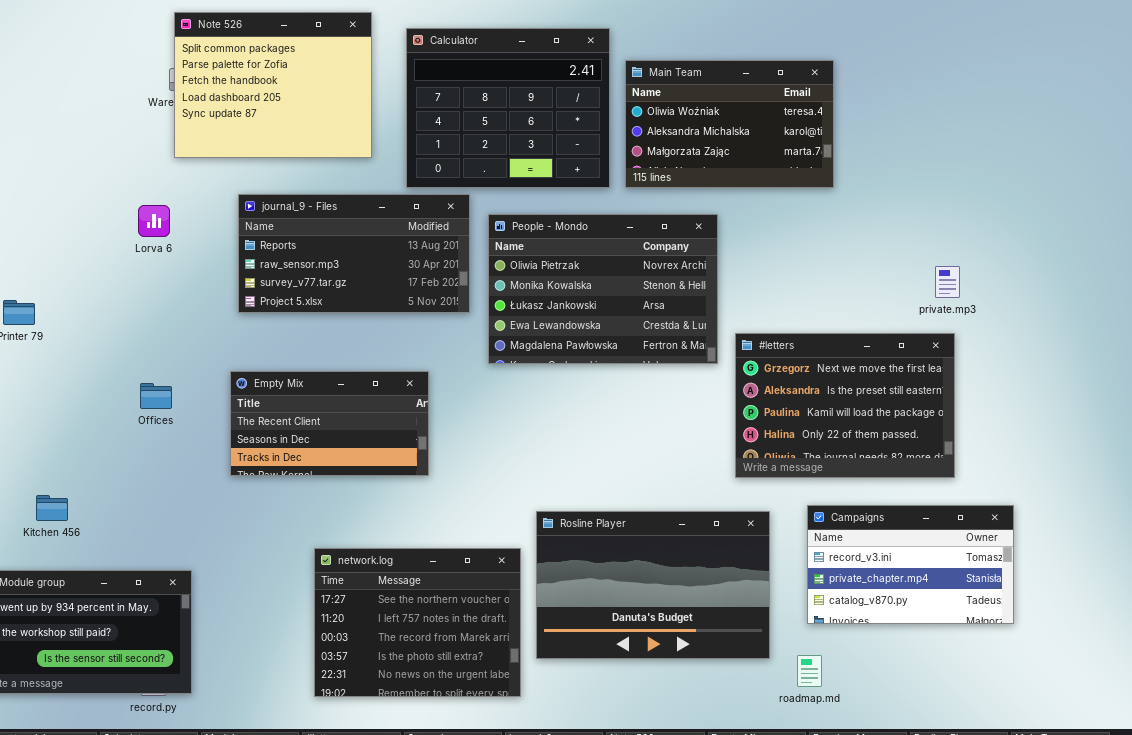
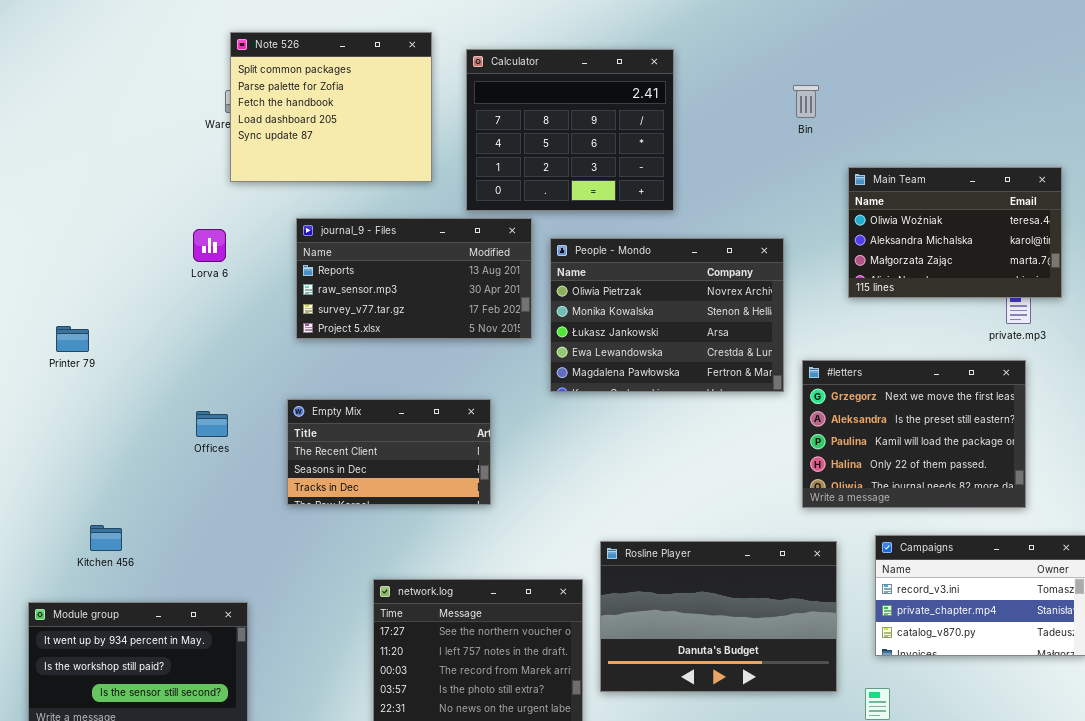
Main Team: [625,60,834,188] -> [848,167,1062,298], moved

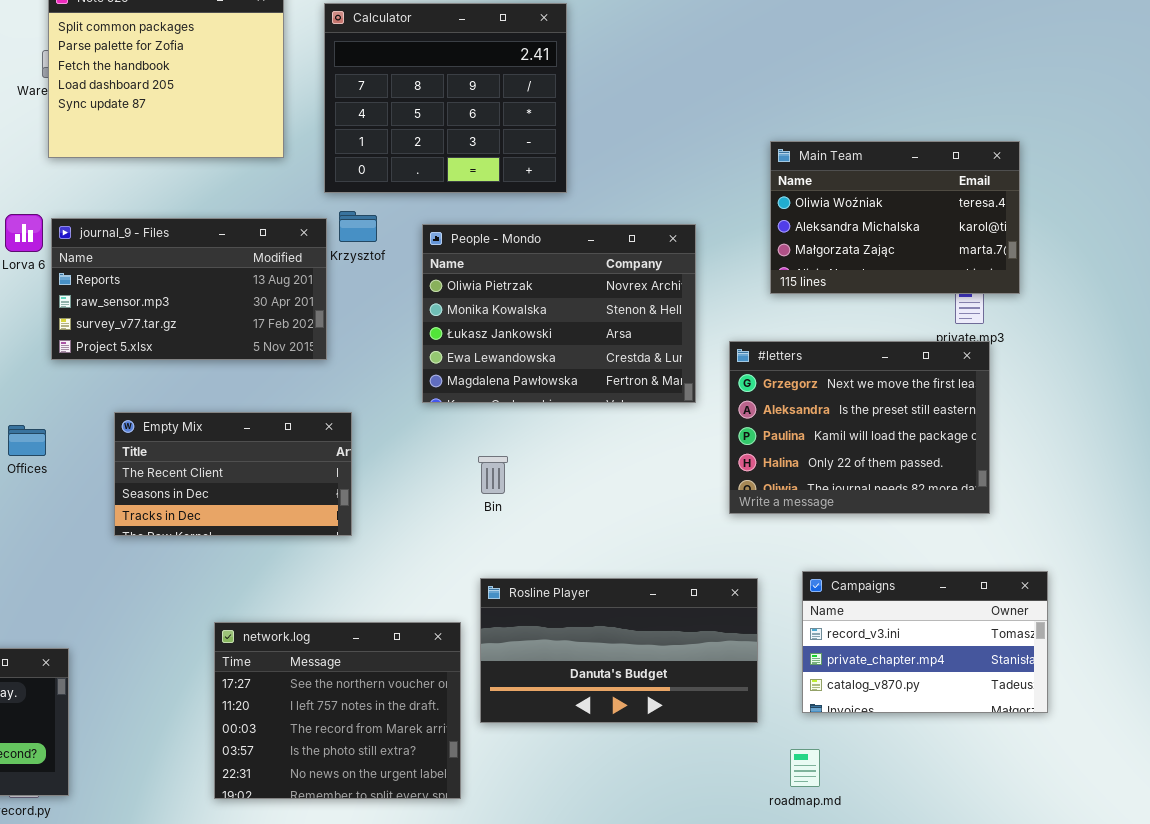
Bin: [793,85,819,118] -> [478,456,508,494], moved
journal_9 - Files: [296,218,532,339] -> [51,218,327,360], moved
#letters: [802,360,1026,508] -> [729,341,990,514], moved
Rosline Player: [600,541,837,692] -> [480,578,758,723], resized

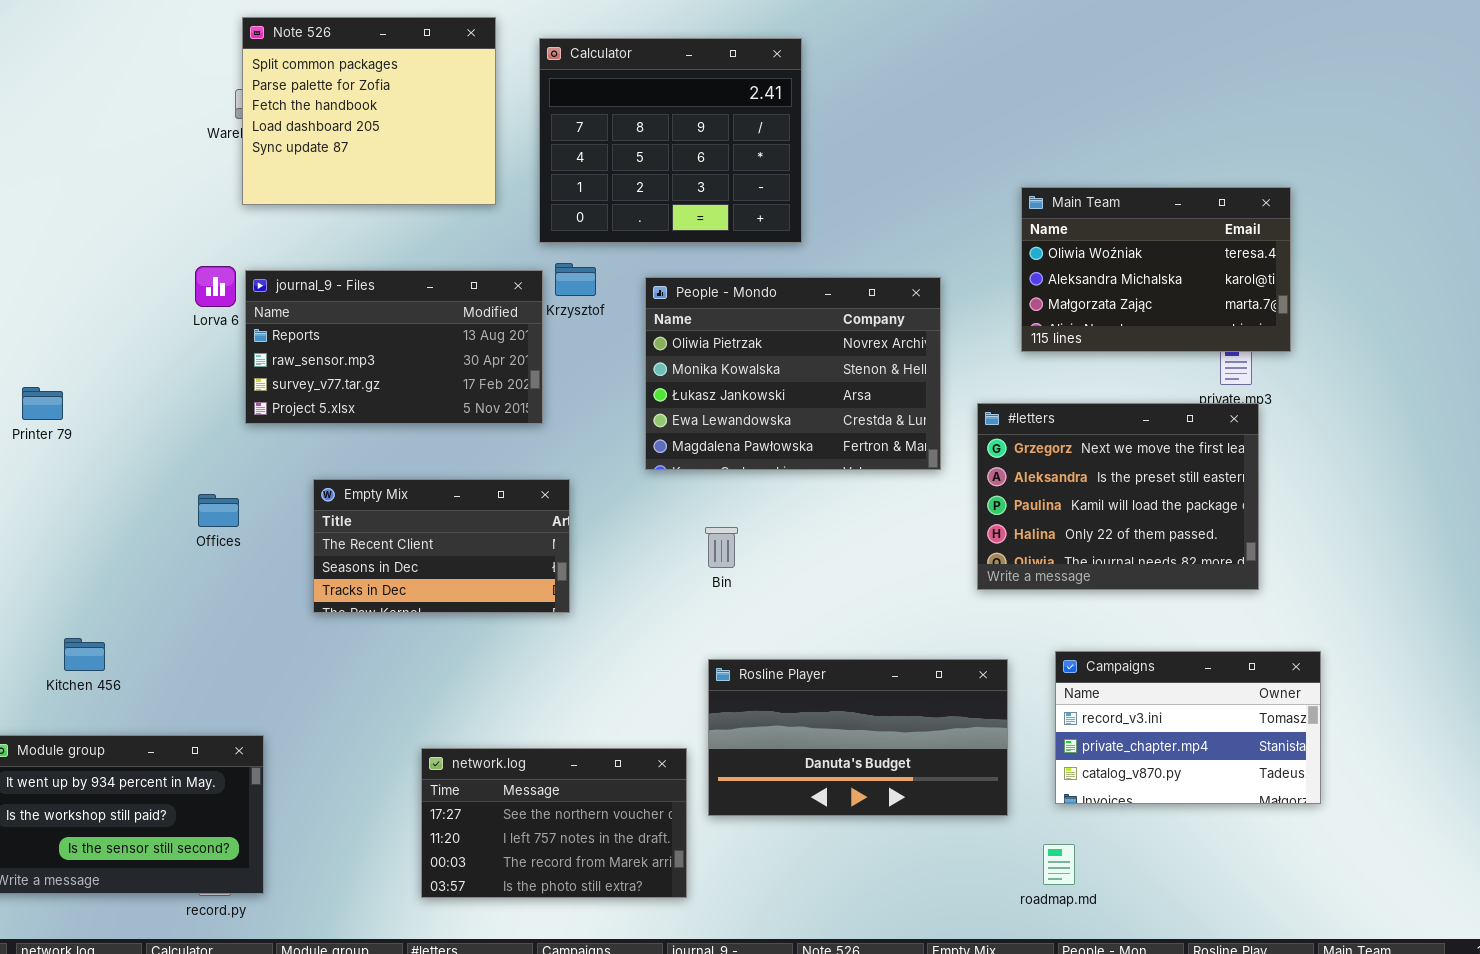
network.log: [214,622,461,799] -> [421,748,687,898], resized

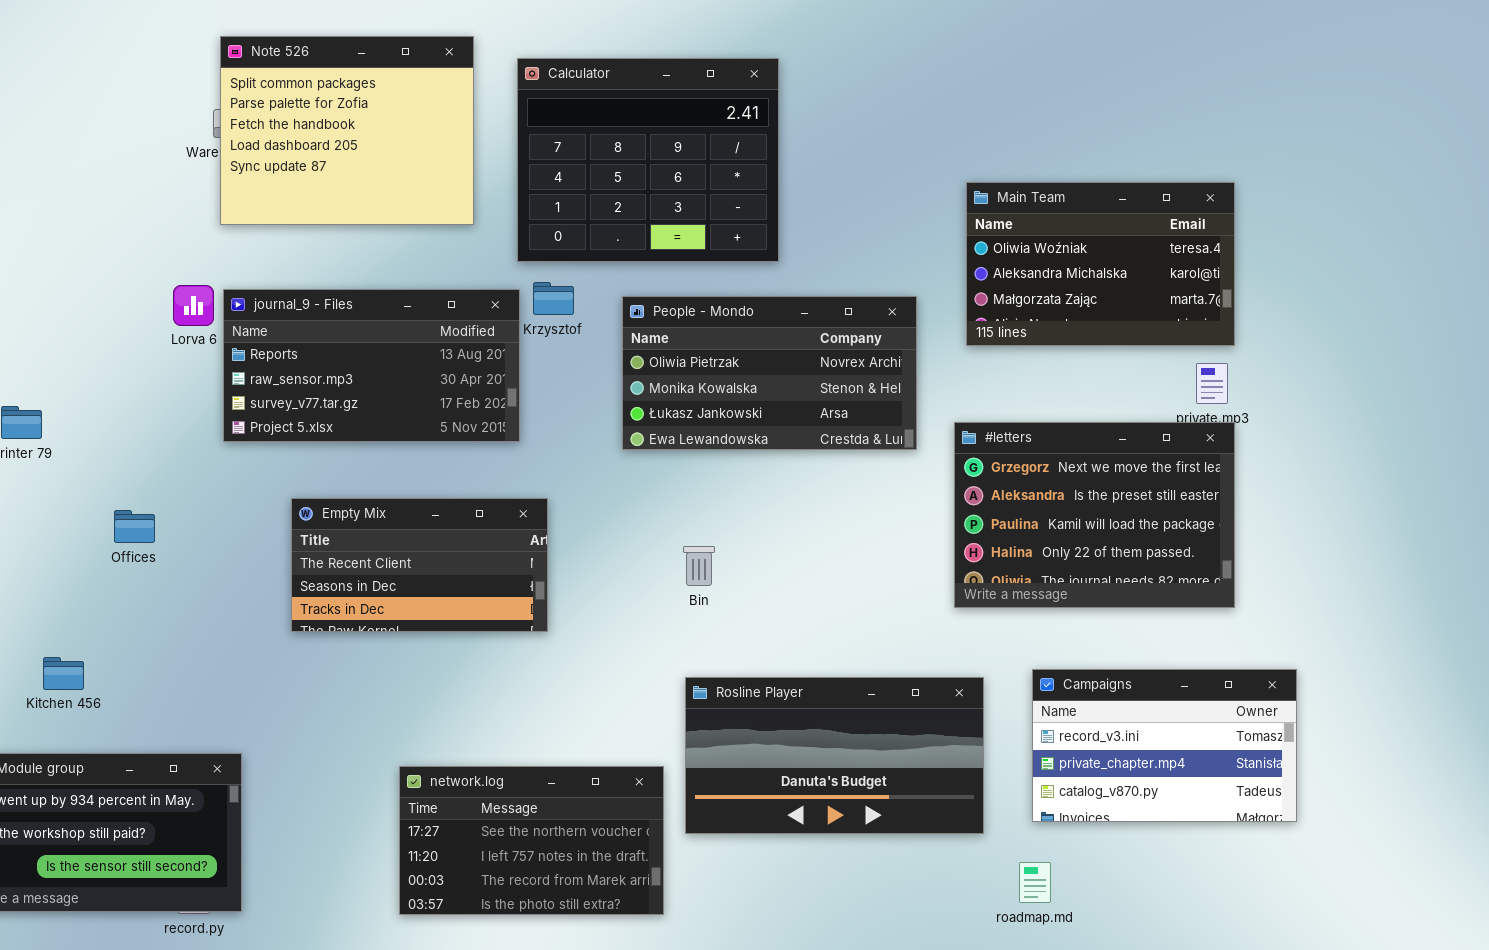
Main Team: [1021,187,1291,352] -> [966,182,1235,346], moved
People - Mondo: [645,277,941,470] -> [622,296,917,450], resized
Offices: [198,494,239,527] -> [114,510,155,543], moved

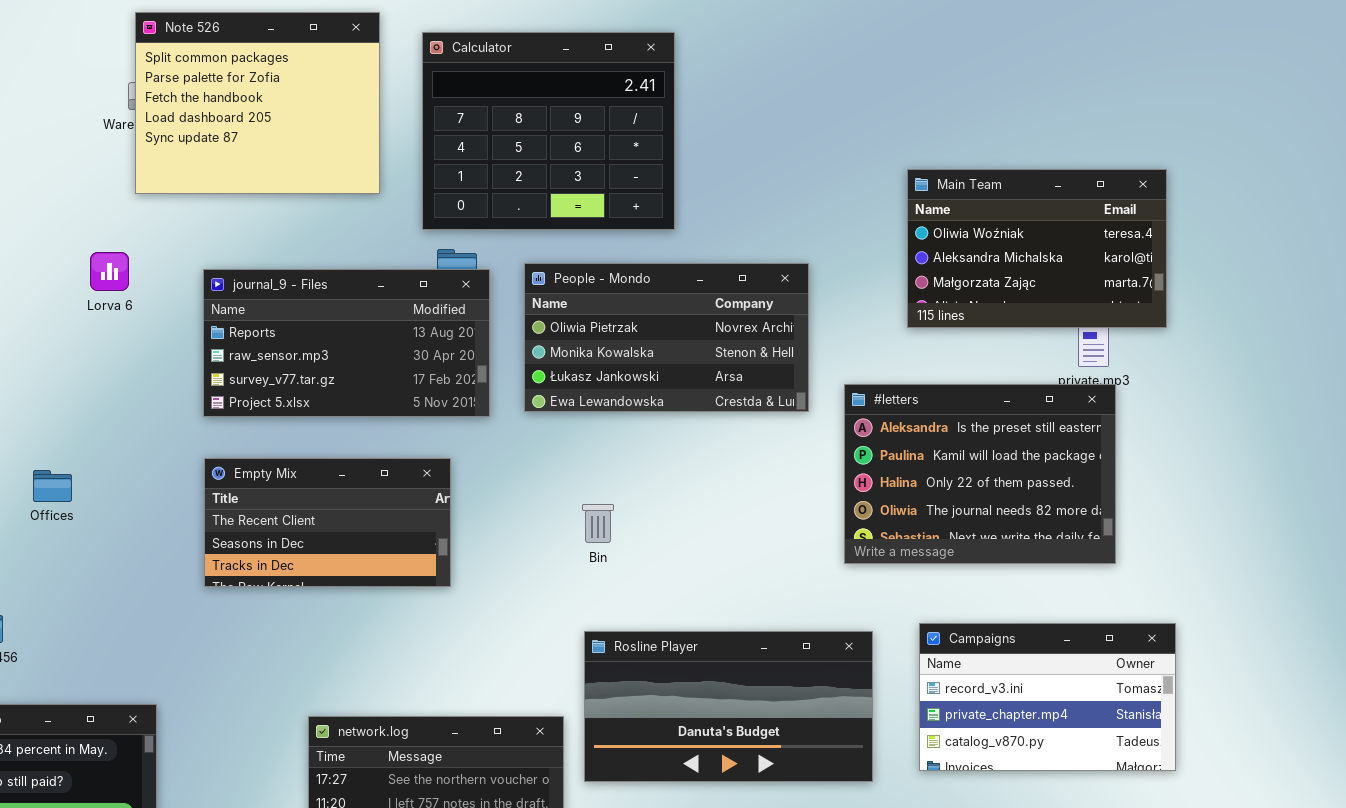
Main Team: [966,182,1235,346] -> [907,169,1167,328], moved
journal_9 - Files: [223,289,520,442] -> [203,269,490,417], moved
#letters: [954,422,1235,608] -> [844,384,1116,564], scrolled down 1 row

